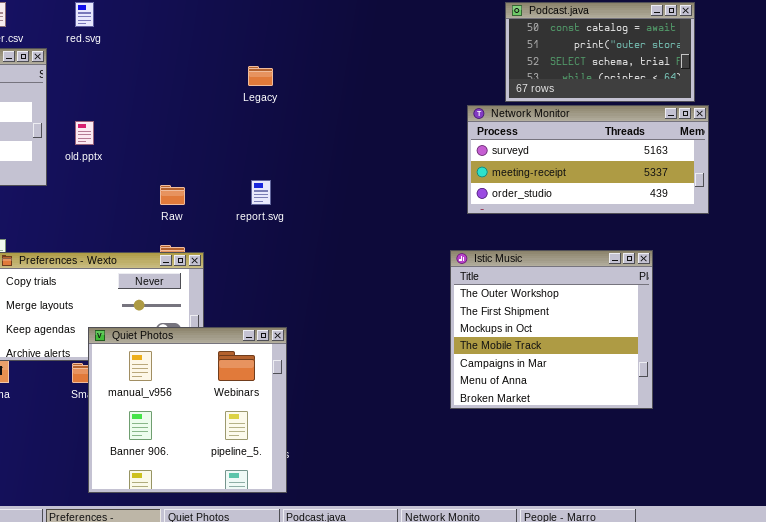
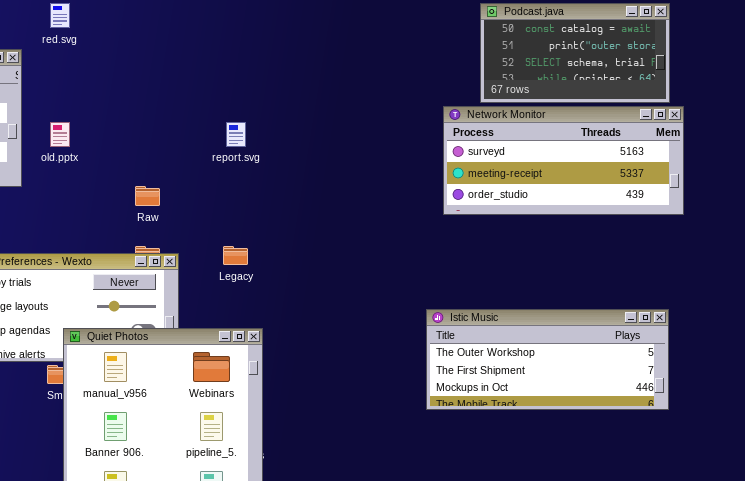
Legacy: [248,66,273,86] -> [223,246,248,265], moved
report.svg: [251,180,271,205] -> [226,122,246,147], moved
Istic Music: [450,250,653,409] -> [426,309,669,410], resized

